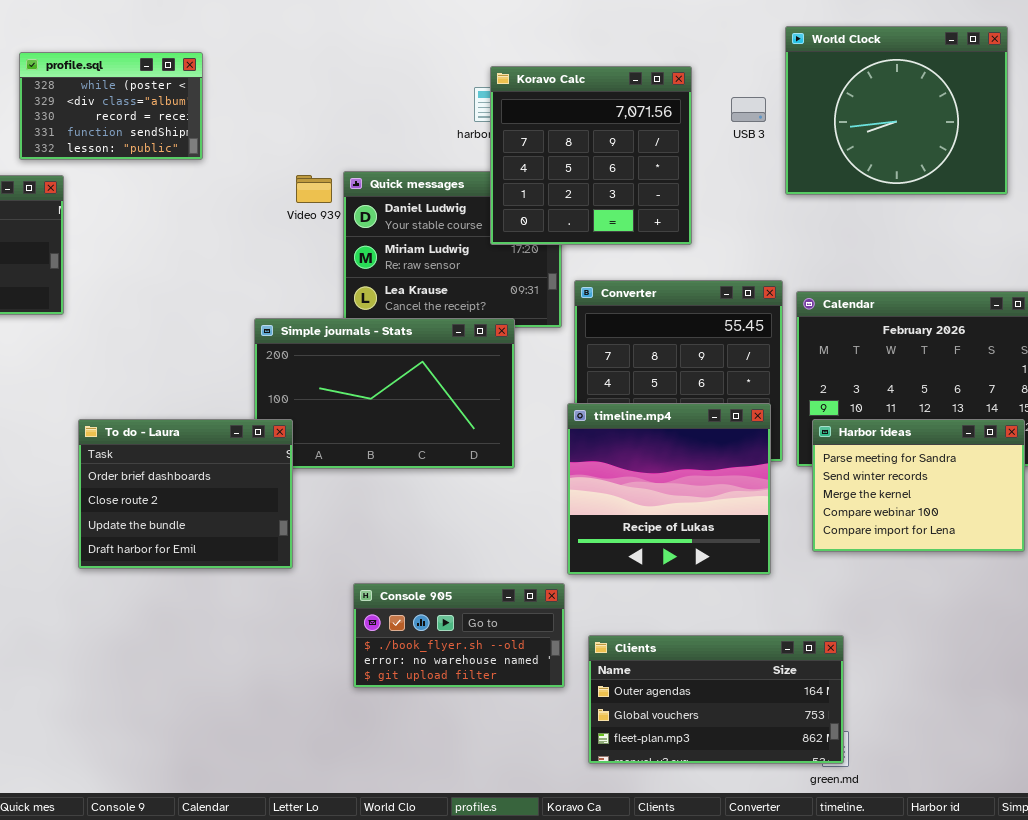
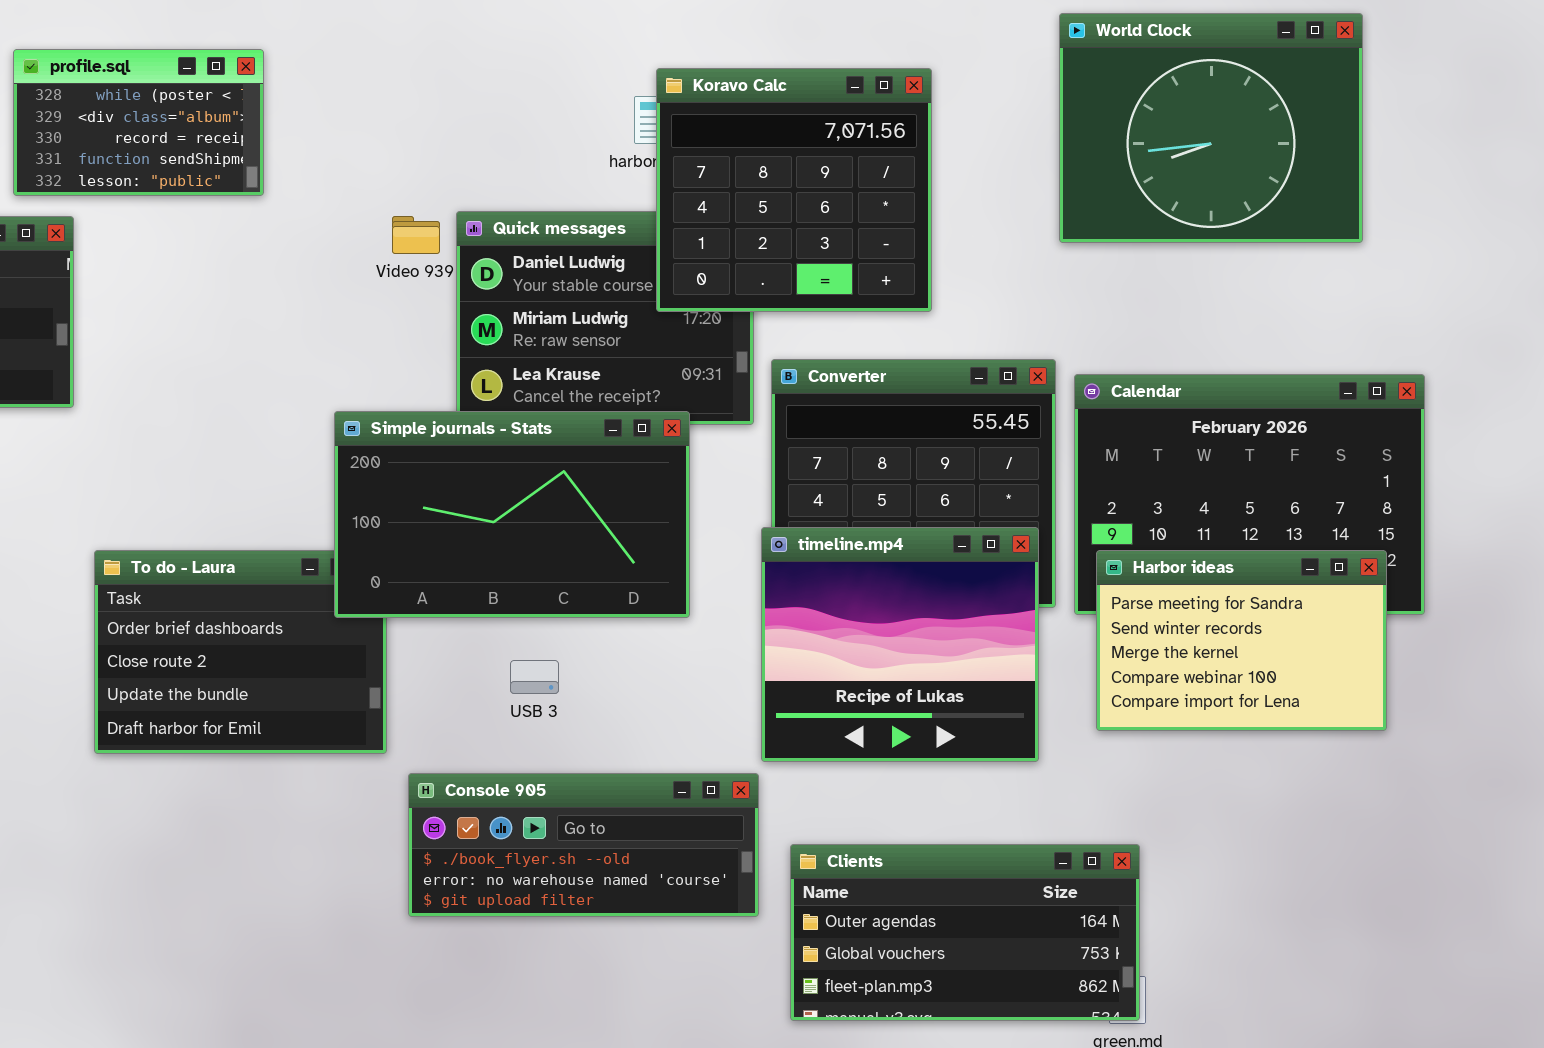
USB 3: [731,97,766,122] -> [510,660,559,694], moved
Simple journals - Stats: [254,318,515,469] -> [334,411,690,618], raised
Console 905: [353,583,565,688] -> [408,773,759,917], resized

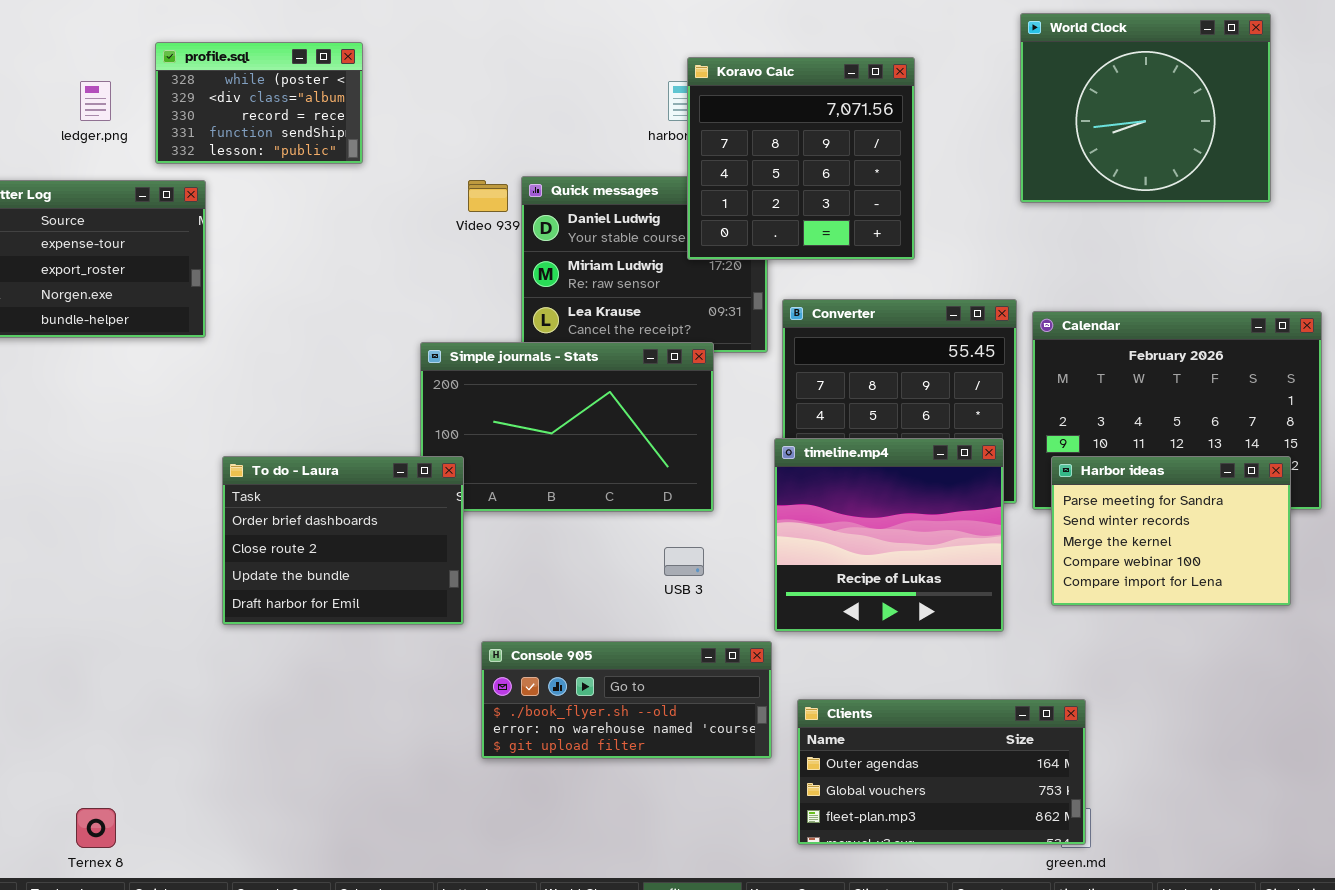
To do - Laura: [94,550,387,754] -> [222,456,464,625], raised
USB 3: [510,660,559,694] -> [664,547,704,576], moved

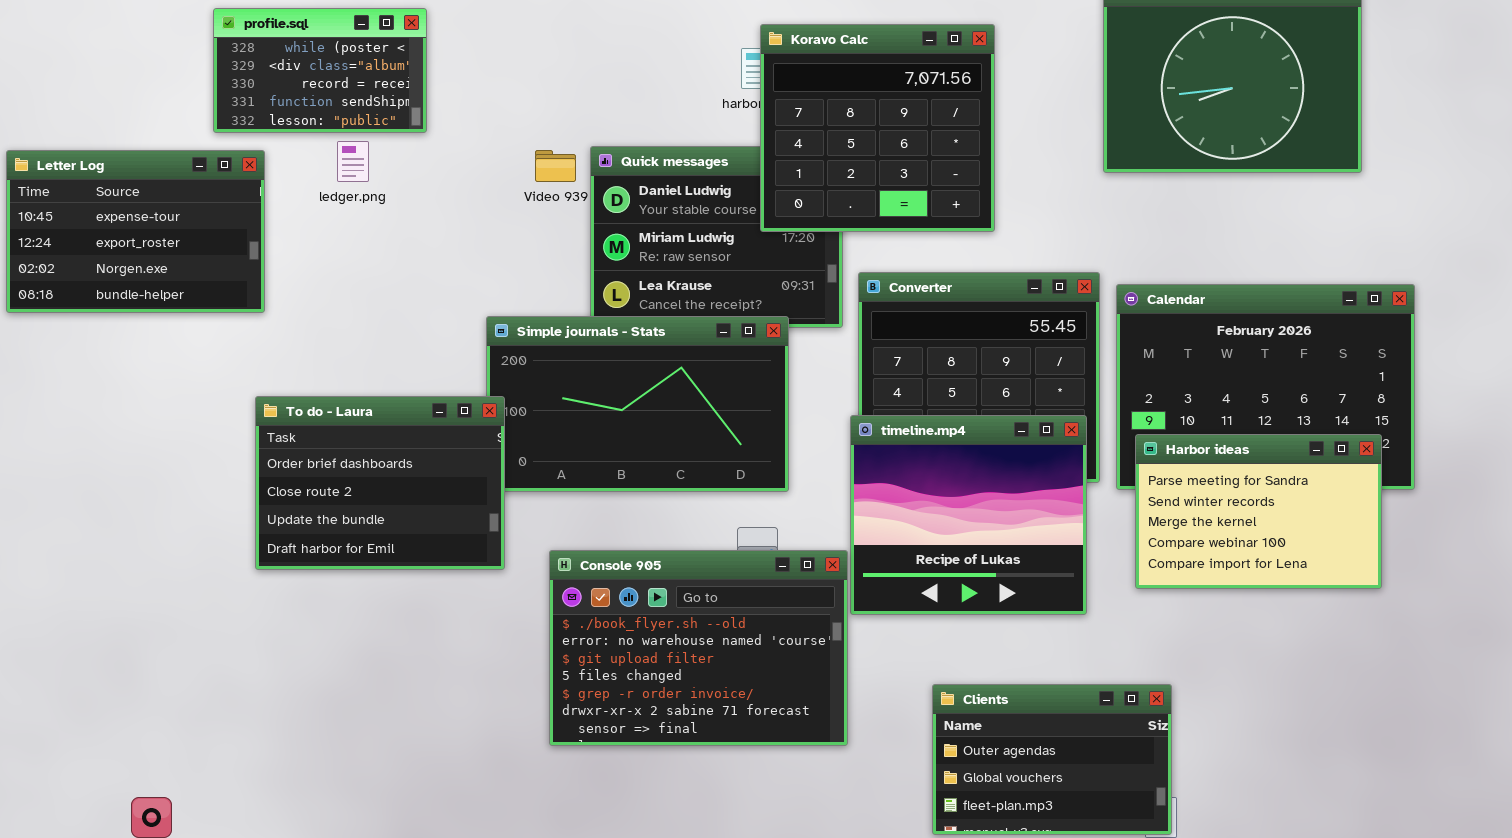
ledger.png: [80,81,111,121] -> [337,141,369,182], moved
To do - Laura: [222,456,464,625] -> [255,396,505,570], moved
Console 905: [481,641,772,759] -> [549,550,848,746], resized
Clients: [797,699,1086,845] -> [932,684,1172,835], resized

